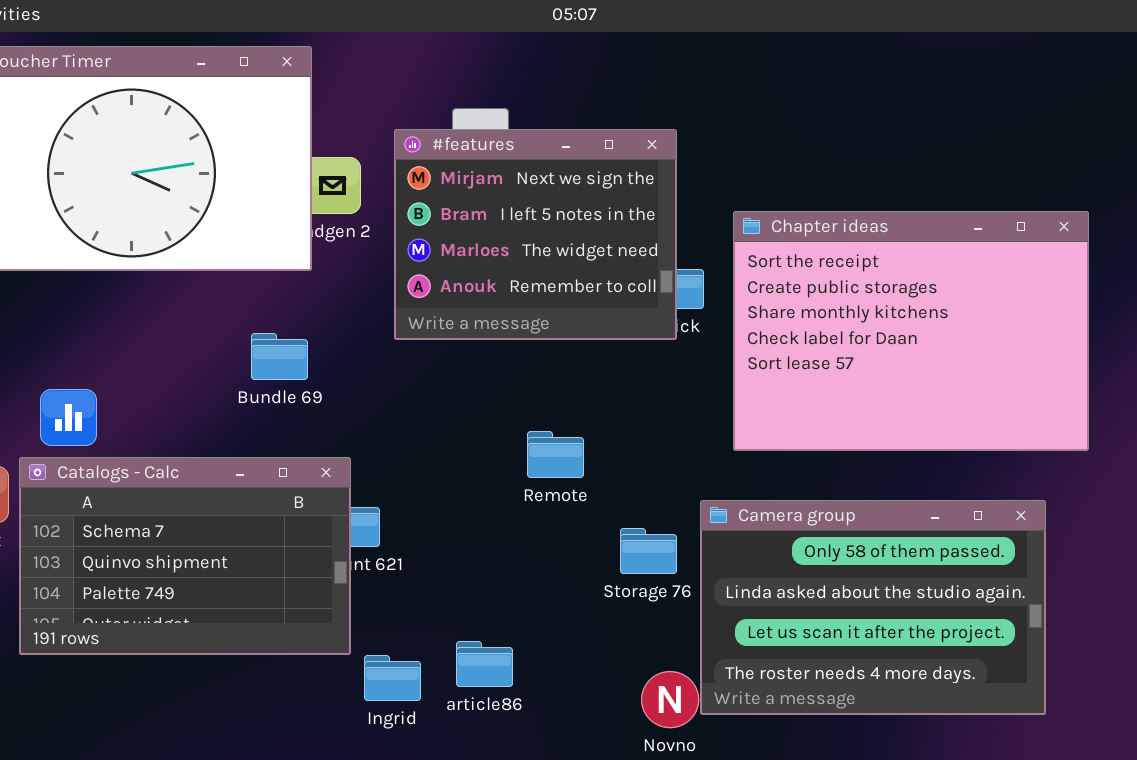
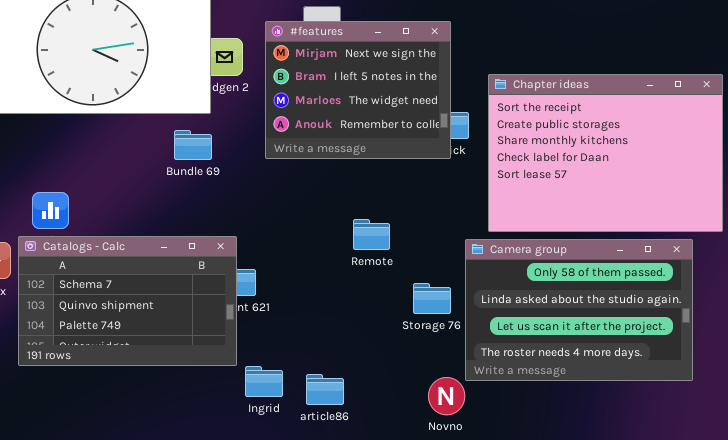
Bundle 69: [251,333,308,380] -> [174,130,212,160], moved
Camera group: [700,500,1046,715] -> [465,239,693,381], moved
article86: [456,641,513,687] -> [306,374,344,405], moved

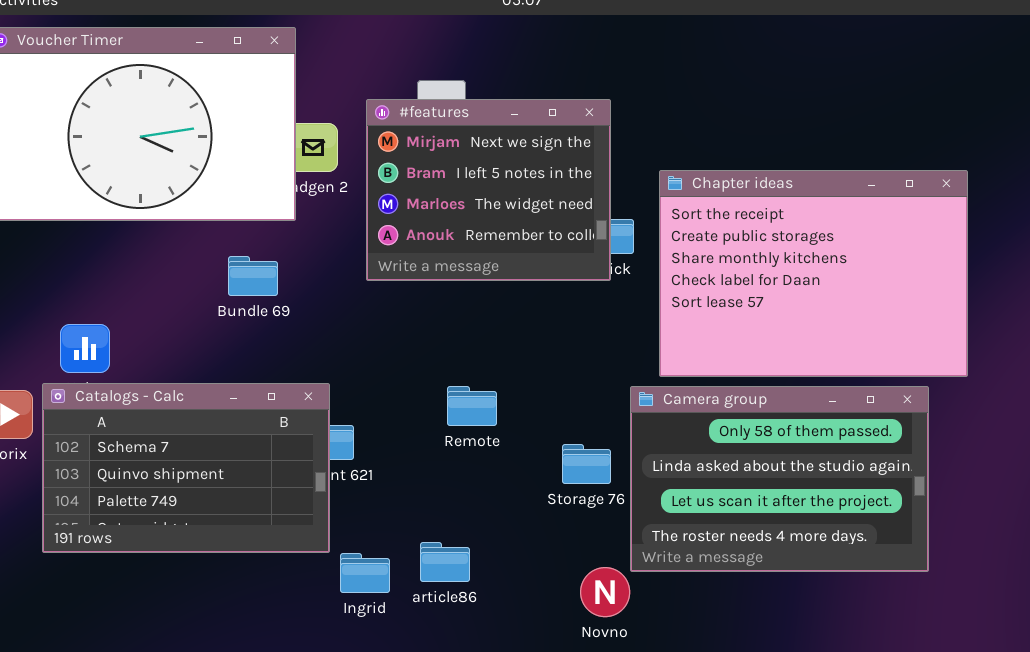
Bundle 69: [174,130,212,160] -> [228,256,278,296], moved
Remote: [353,219,390,250] -> [447,386,497,426], moved
article86: [306,374,344,405] -> [420,542,470,582], moved

